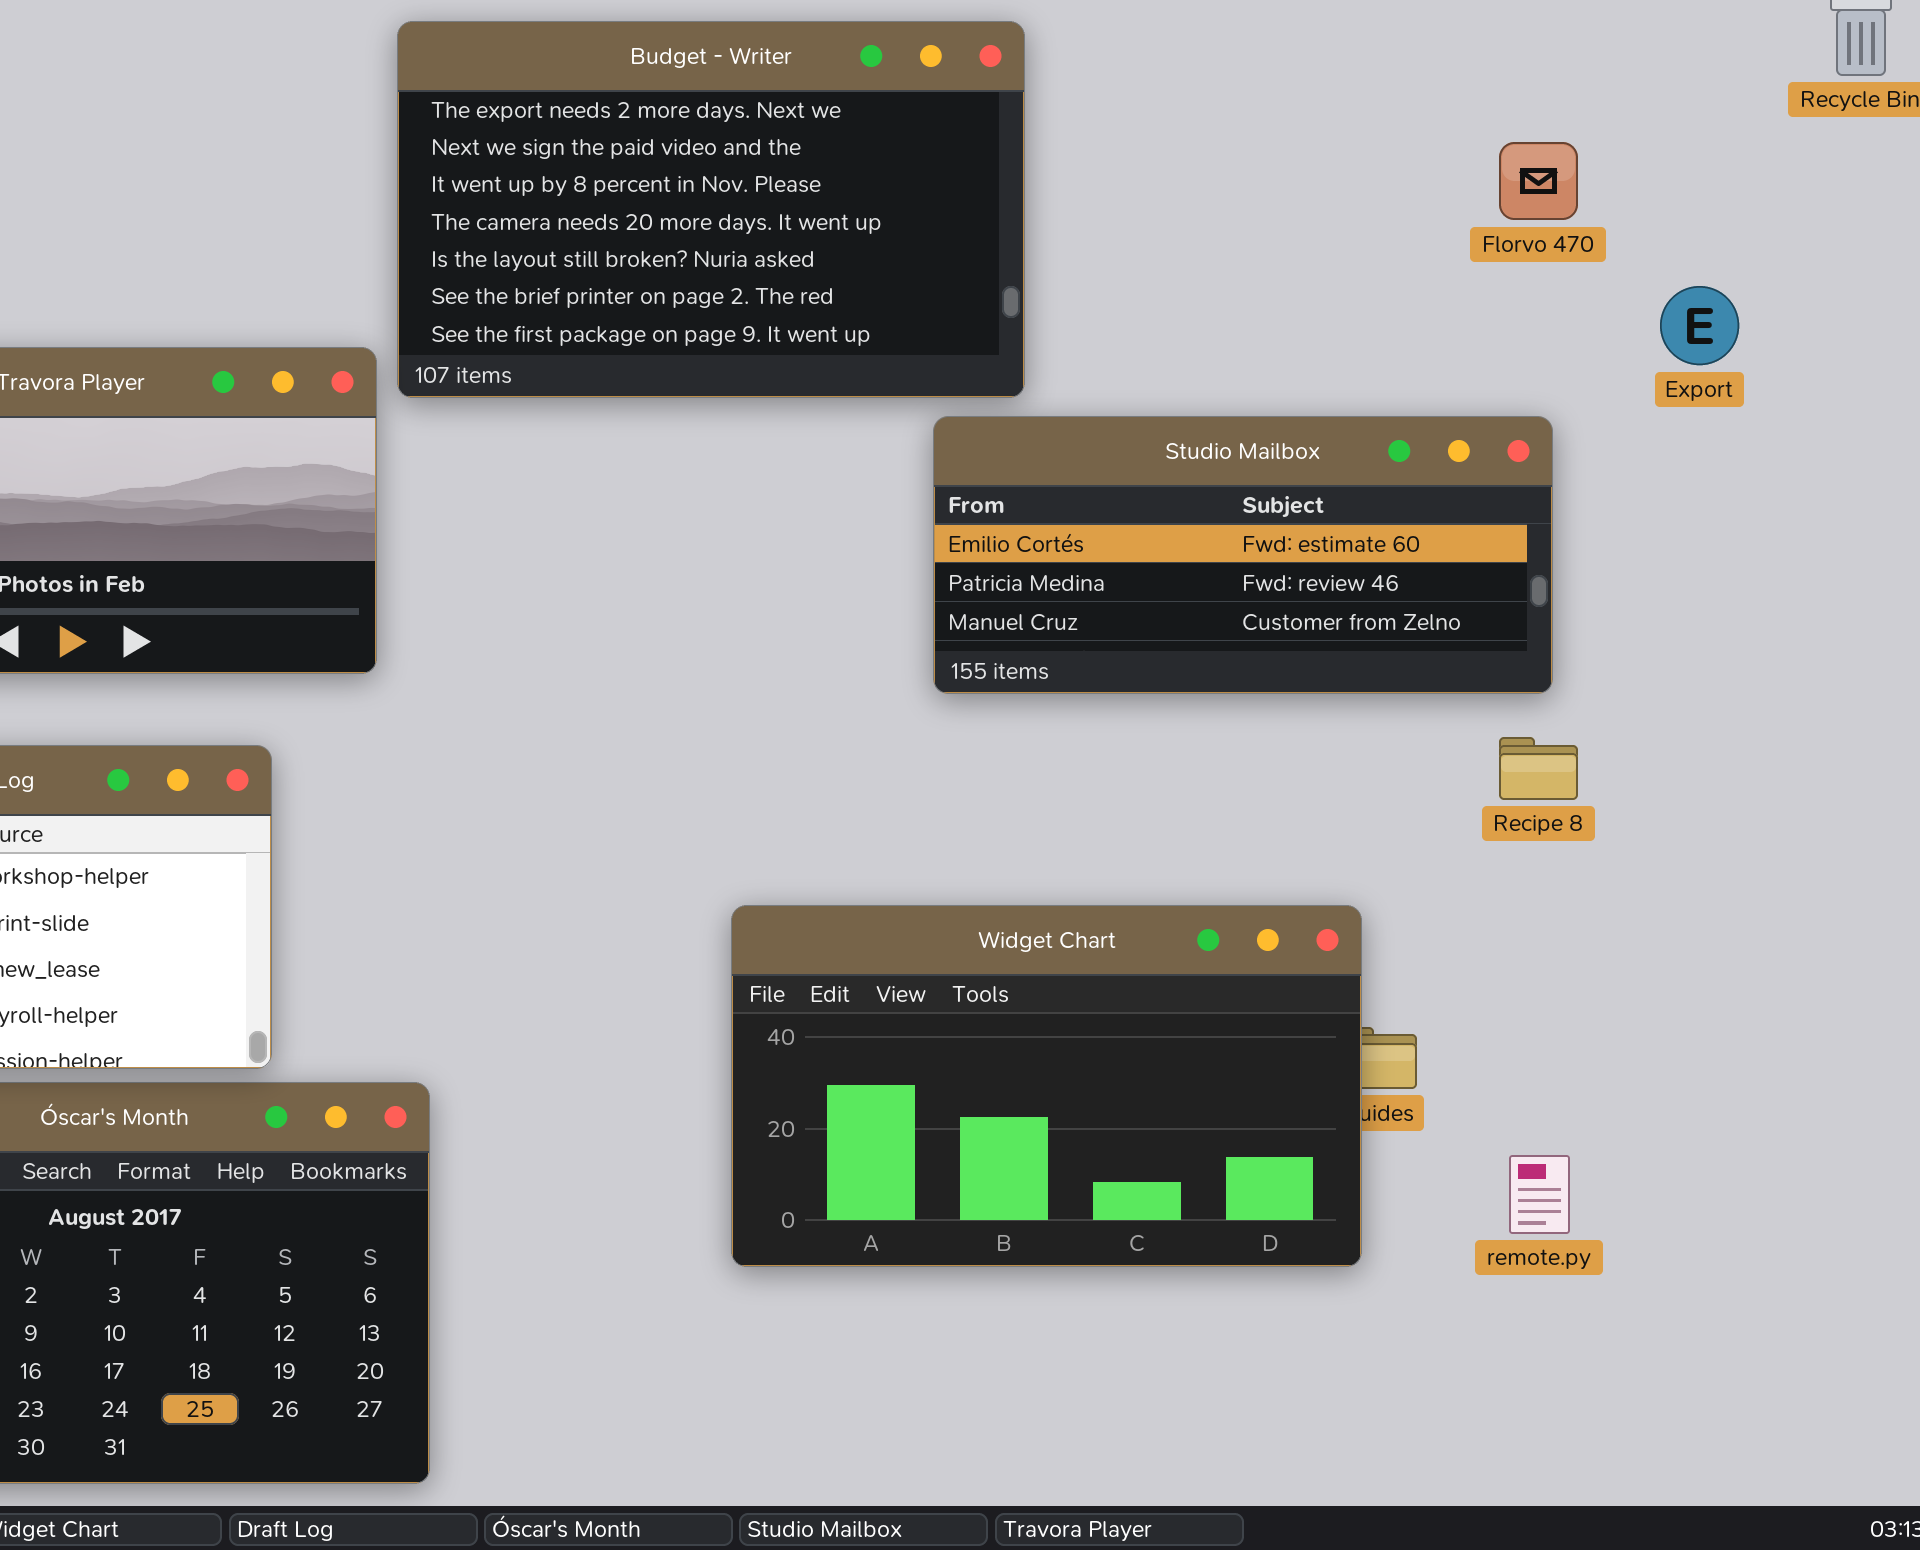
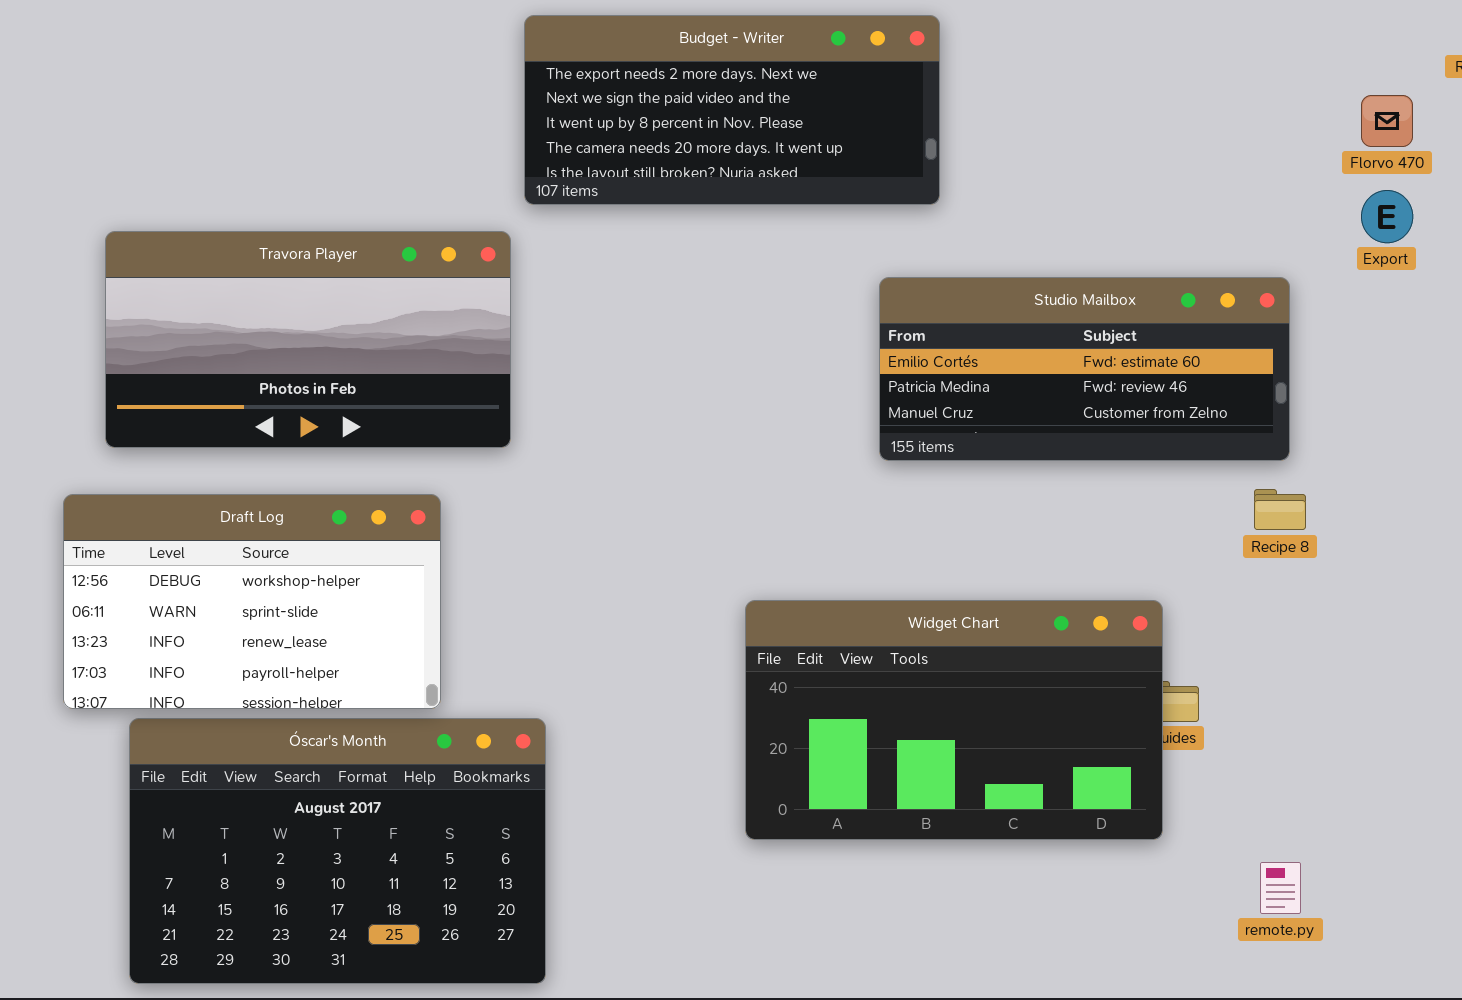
Budget - Writer: [397,21,1025,398] -> [524,15,940,205], resized
Florvo 470: [1499,142,1578,220] -> [1361,95,1413,147], moved
remote.py: [1509,1155,1570,1234] -> [1260,862,1301,914], moved

